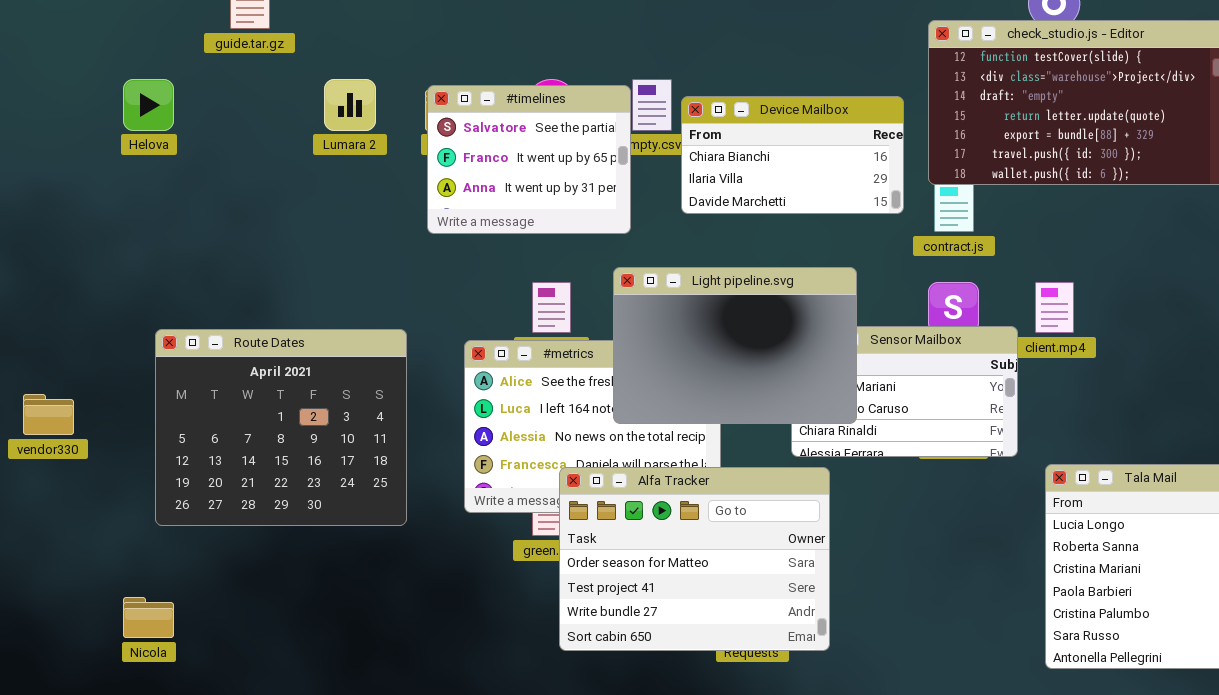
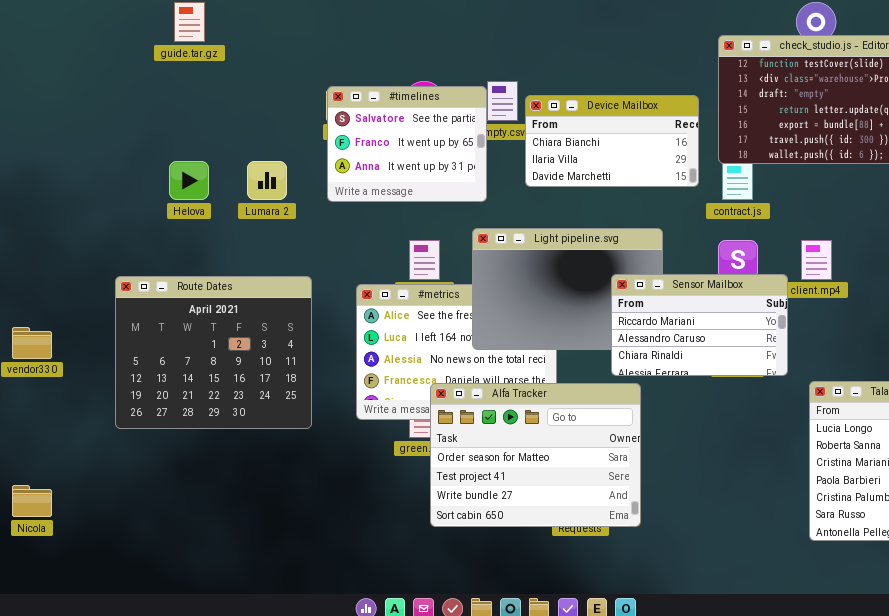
Helova: [123,79,174,131] -> [169,161,209,200], moved
Lumara 2: [324,79,376,131] -> [247,161,287,200], moved
Sensor Mailbox: [791,326,1018,457] -> [611,274,788,376], raised
Nicola: [123,597,174,638] -> [12,485,52,517], moved

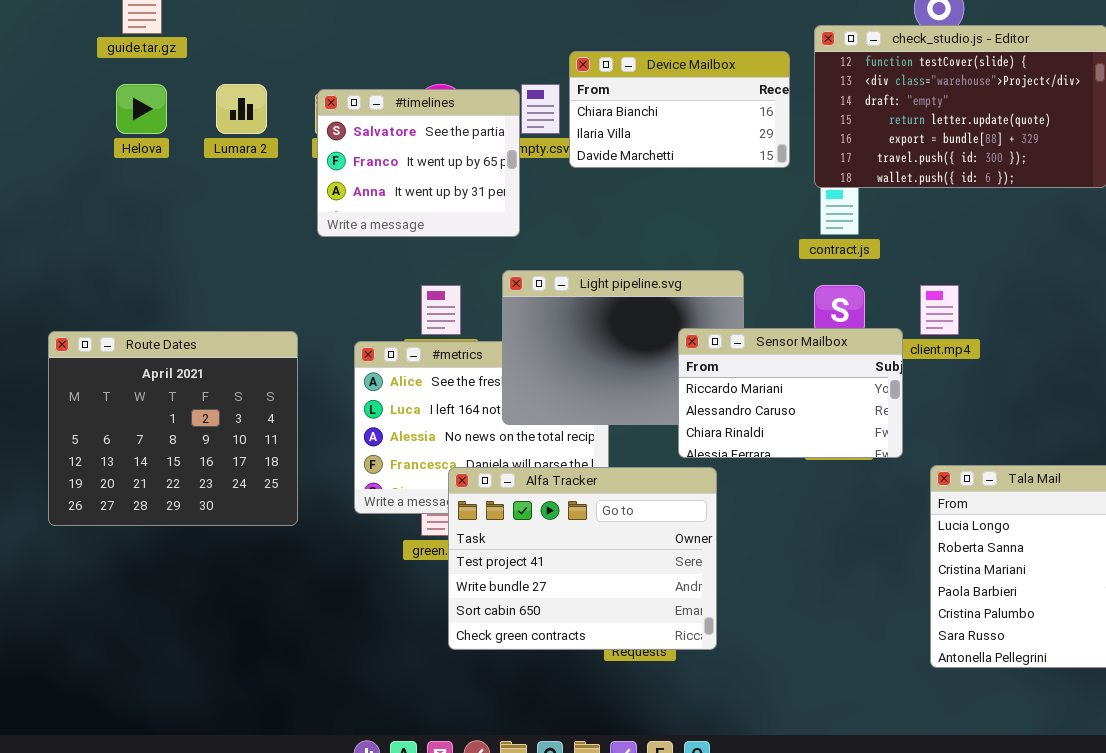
Device Mailbox: [525,95,699,187] -> [569,51,790,168], moved
Helova: [169,161,209,200] -> [116,84,167,134], moved
Lumara 2: [247,161,287,200] -> [216,84,267,134], moved
Alfa Tracker: [430,383,641,527] -> [448,467,717,650], scrolled down 1 row

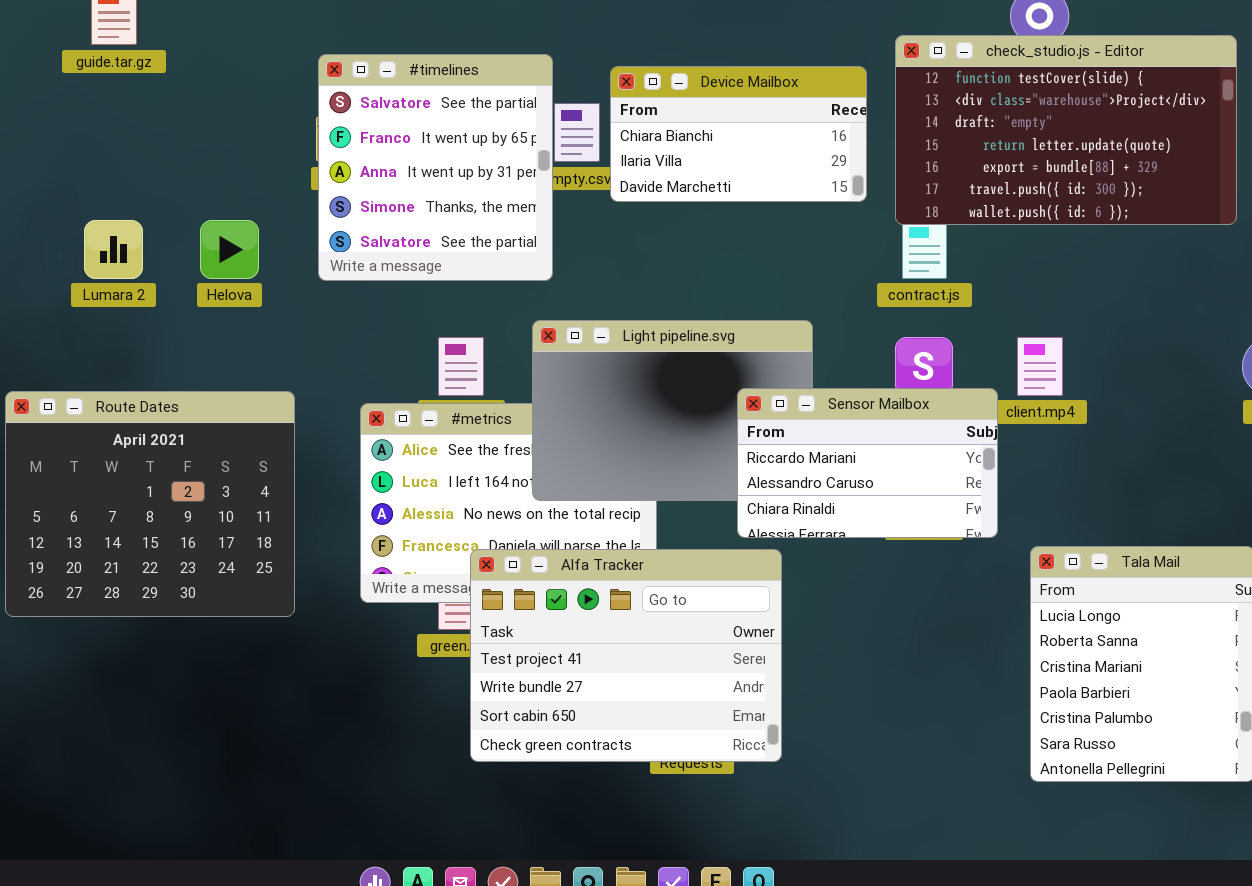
Helova: [116,84,167,134] -> [200,220,259,279], moved
Lumara 2: [216,84,267,134] -> [84,220,143,279], moved
#timelines: [317,89,520,237] -> [318,54,553,281], resized

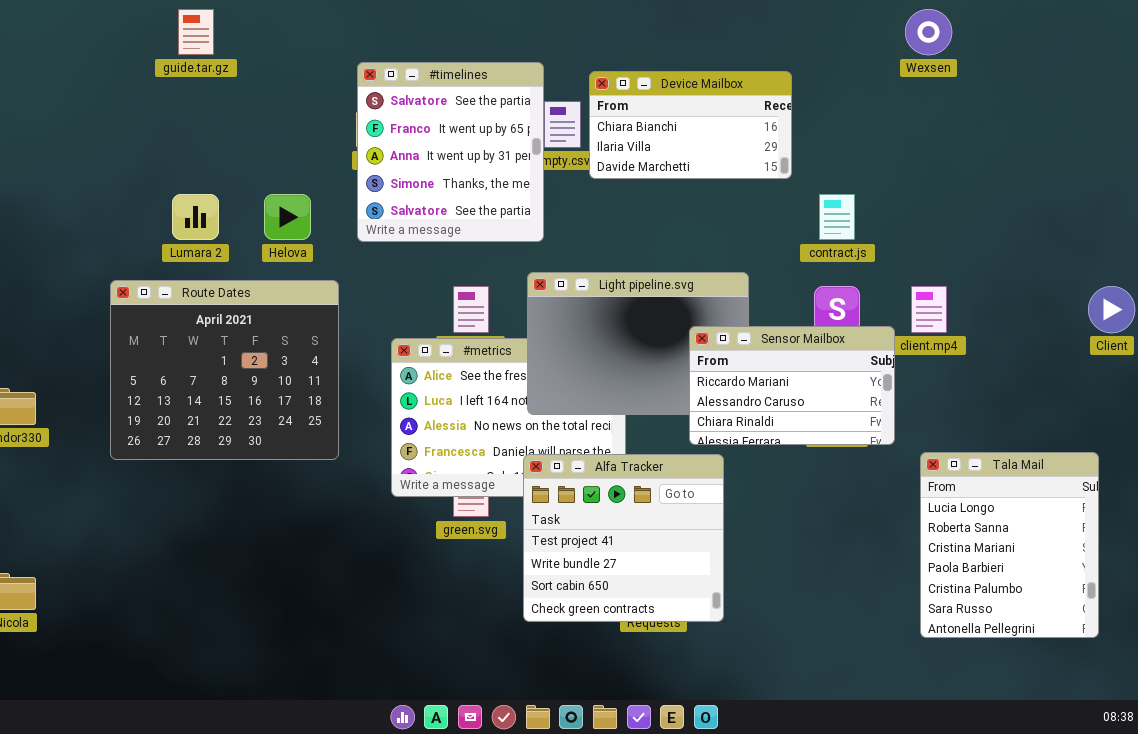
check_studio.js - Editor: [895,35,1237,225] -> none, closed
Route Dates: [5,391,295,617] -> [110,280,339,460], moved
Alfa Tracker: [470,549,782,762] -> [523,454,724,622], resized

